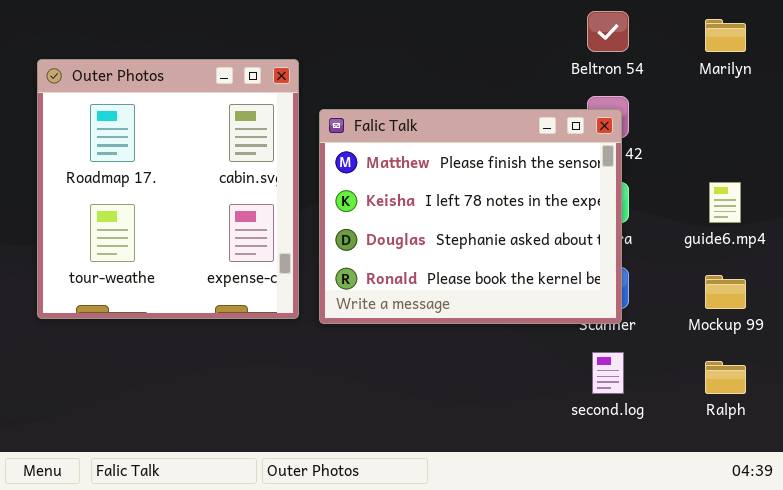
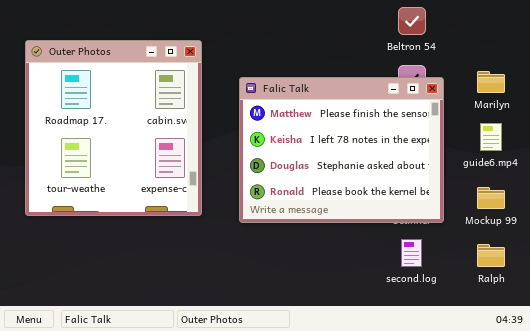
Marilyn: [705,19,746,52] -> [477,71,505,93], moved
Falic Talk: [319,109,622,324] -> [239,77,444,223], moved

